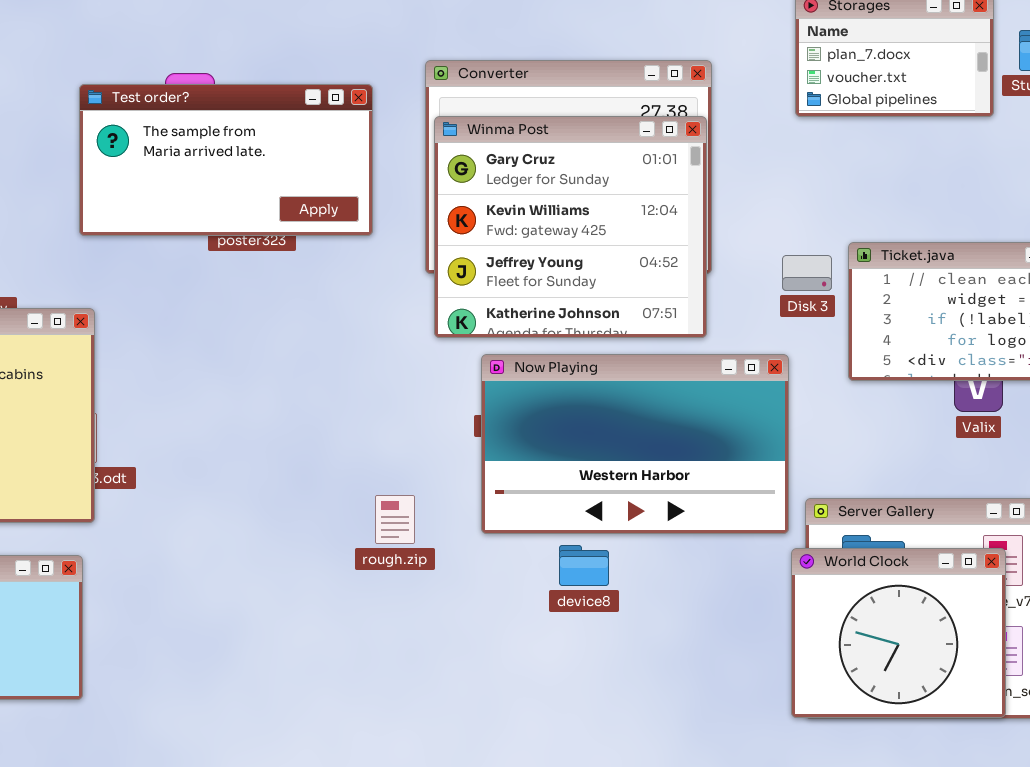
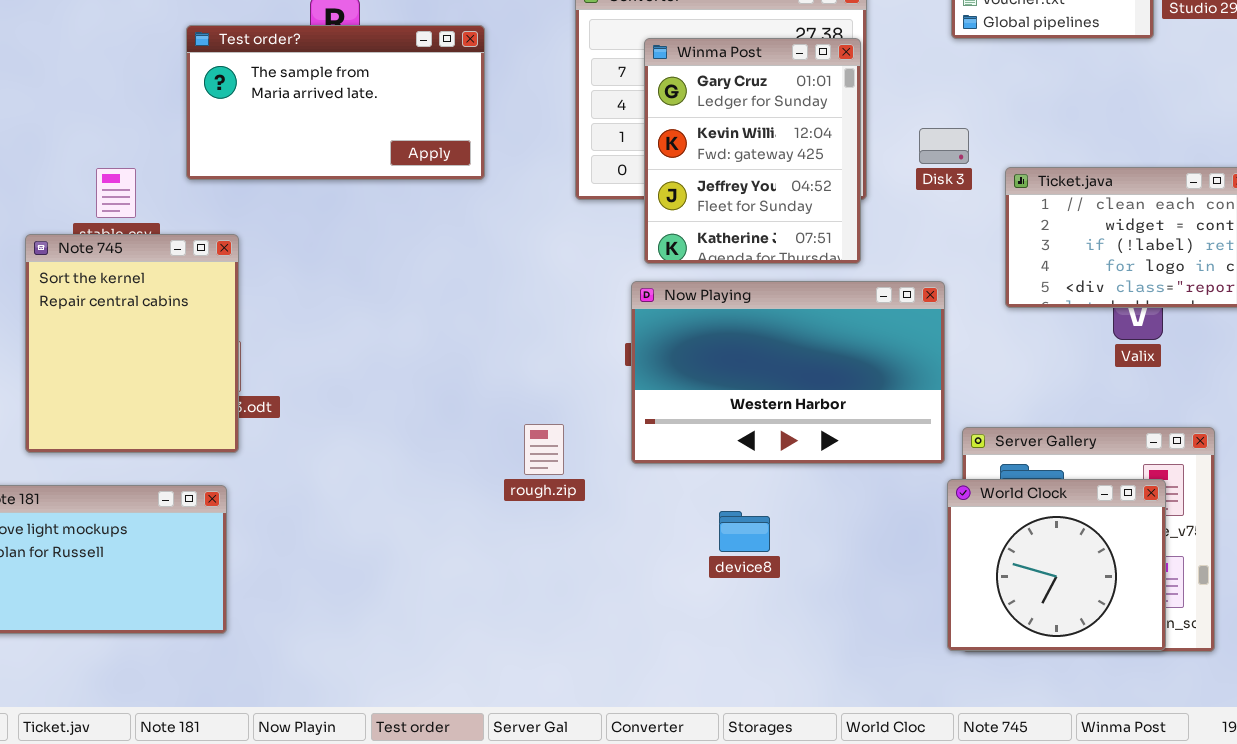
Test order?: [79,84,373,236] -> [186,25,485,180], moved
Winma Post: [434,116,707,338] -> [644,38,861,264], resized
Disk 3: [782,255,832,291] -> [919,128,969,164], moved
device8: [559,545,609,586] -> [719,511,770,552], moved

